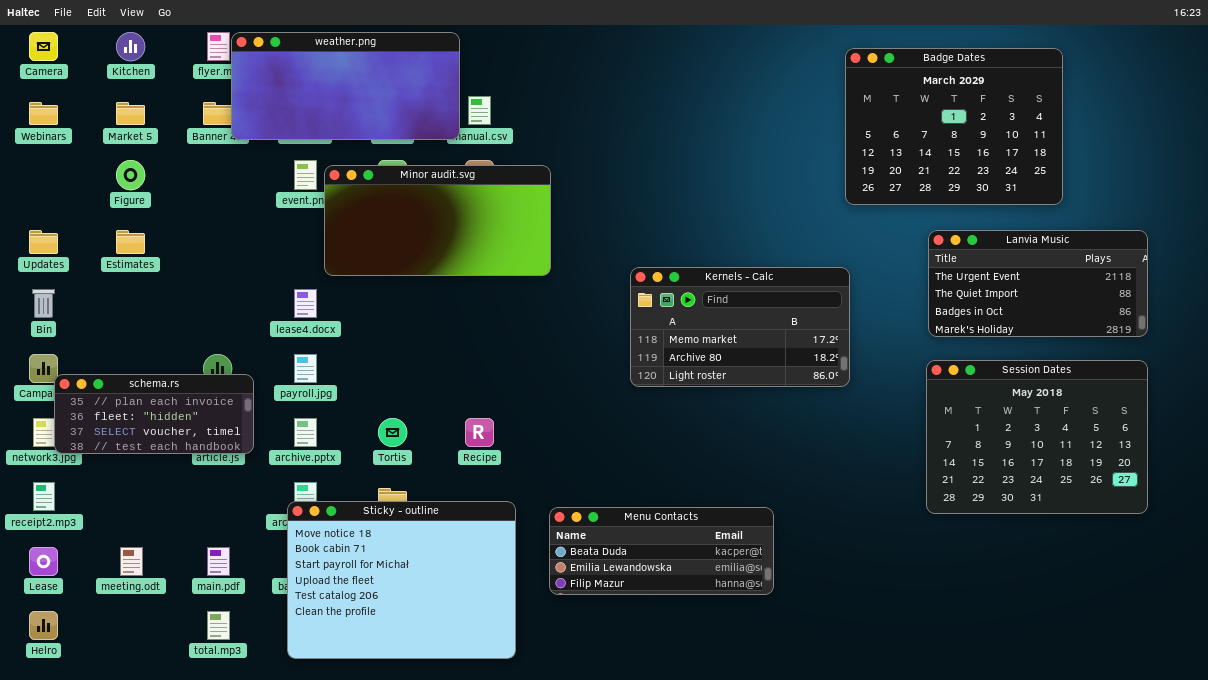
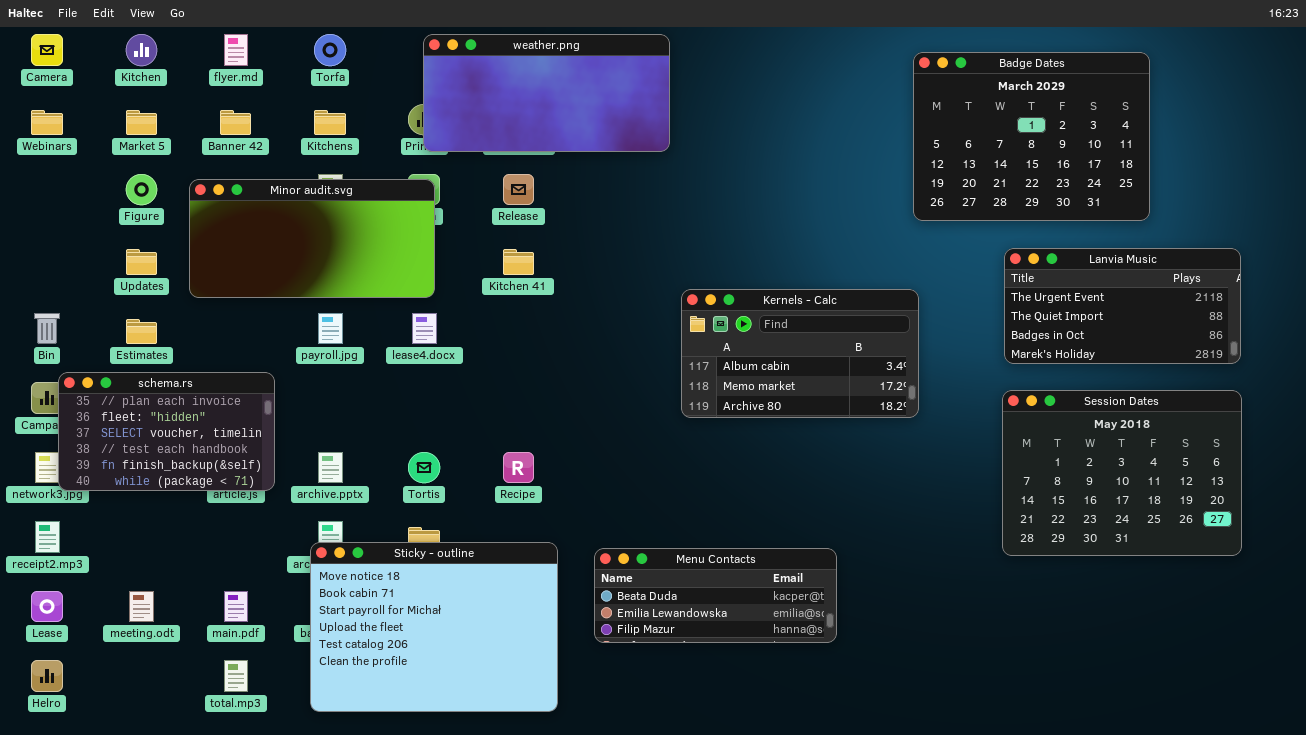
weather.png: [231,32,460,140] -> [423,34,670,152], moved
Minor audit.svg: [324,165,551,276] -> [189,179,435,298], moved
Updates: [29,230,58,254] -> [126,249,157,275], moved
Estimates: [116,230,145,254] -> [126,319,157,344], moved
Kernels - Calc: [630,267,850,387] -> [681,289,919,418], scrolled up 1 row
lease4.docx: [294,289,317,318] -> [412,313,437,344], moved
payroll.jpg: [294,354,317,383] -> [318,313,343,344], moved
schema.rs: [54,374,254,454] -> [58,372,275,491], resized

